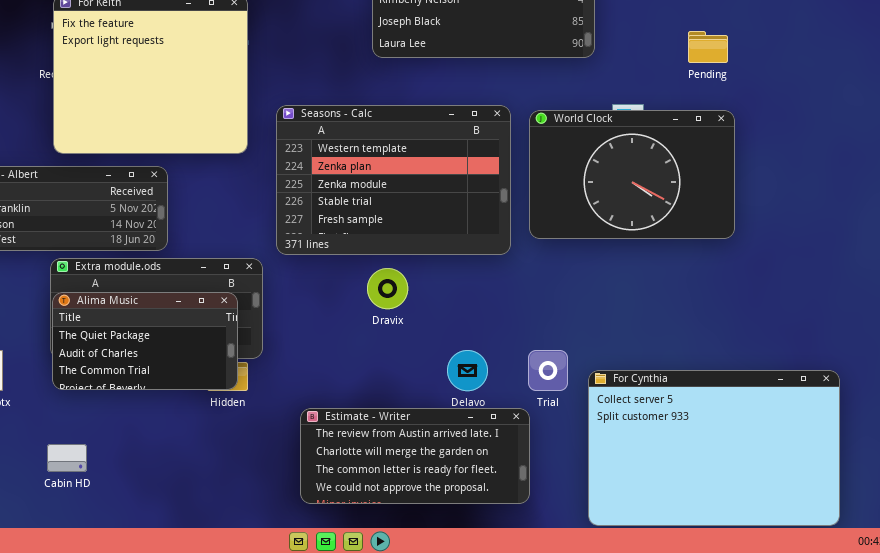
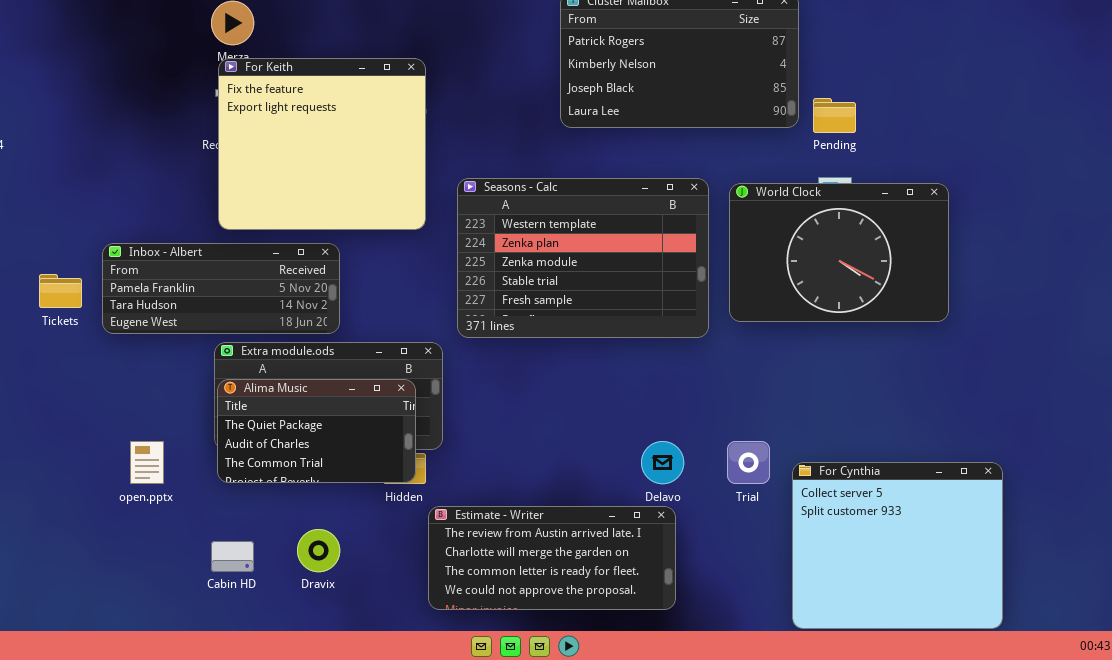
Pending: [688,31,728,63] -> [813,98,856,133], moved
Dravix: [367,268,408,309] -> [297,529,340,572], moved
For Cynthia: [588,370,840,526] -> [792,462,1003,629], resized
Estimate - Writer: [300,408,530,504] -> [428,506,676,610], moved

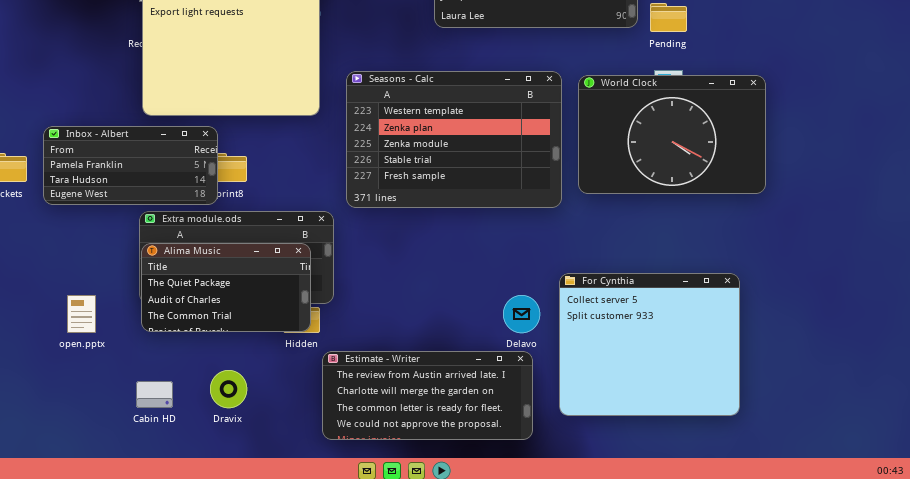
Inbox - Albert: [102,243,340,334] -> [43,126,218,205], resized
For Cynthia: [792,462,1003,629] -> [559,273,740,416], moved

